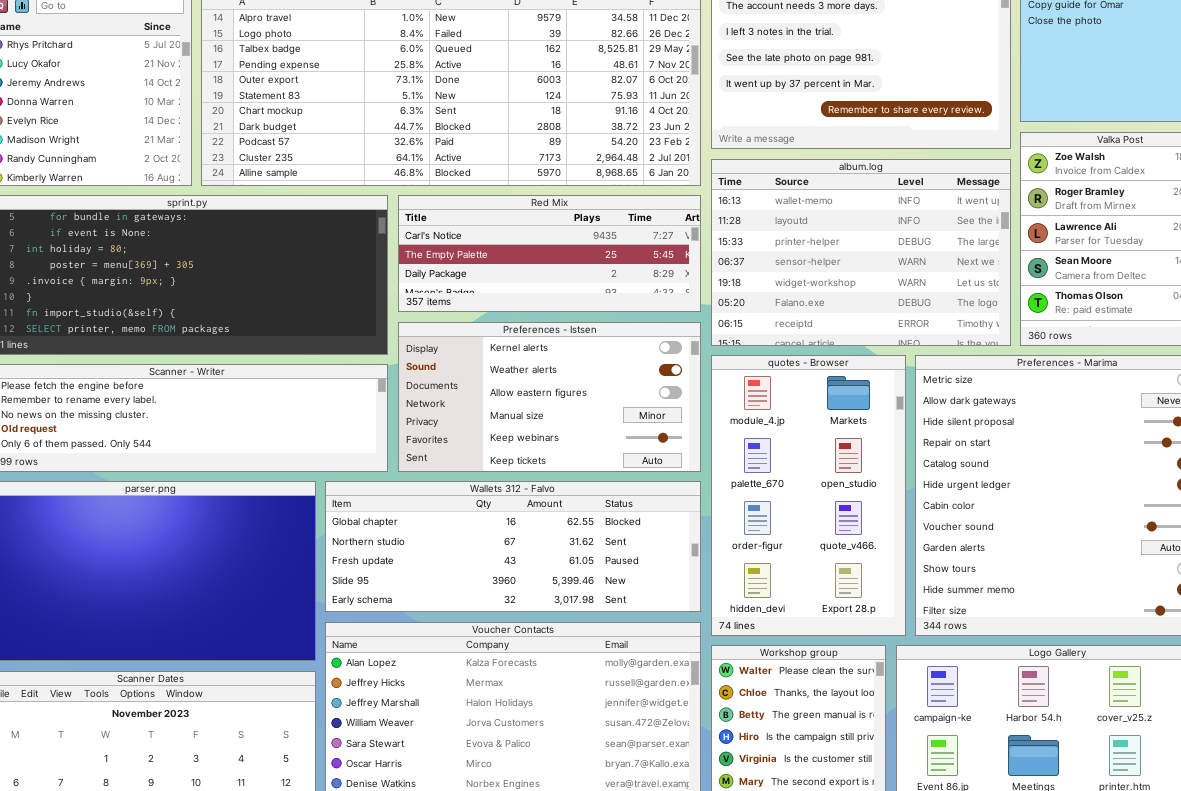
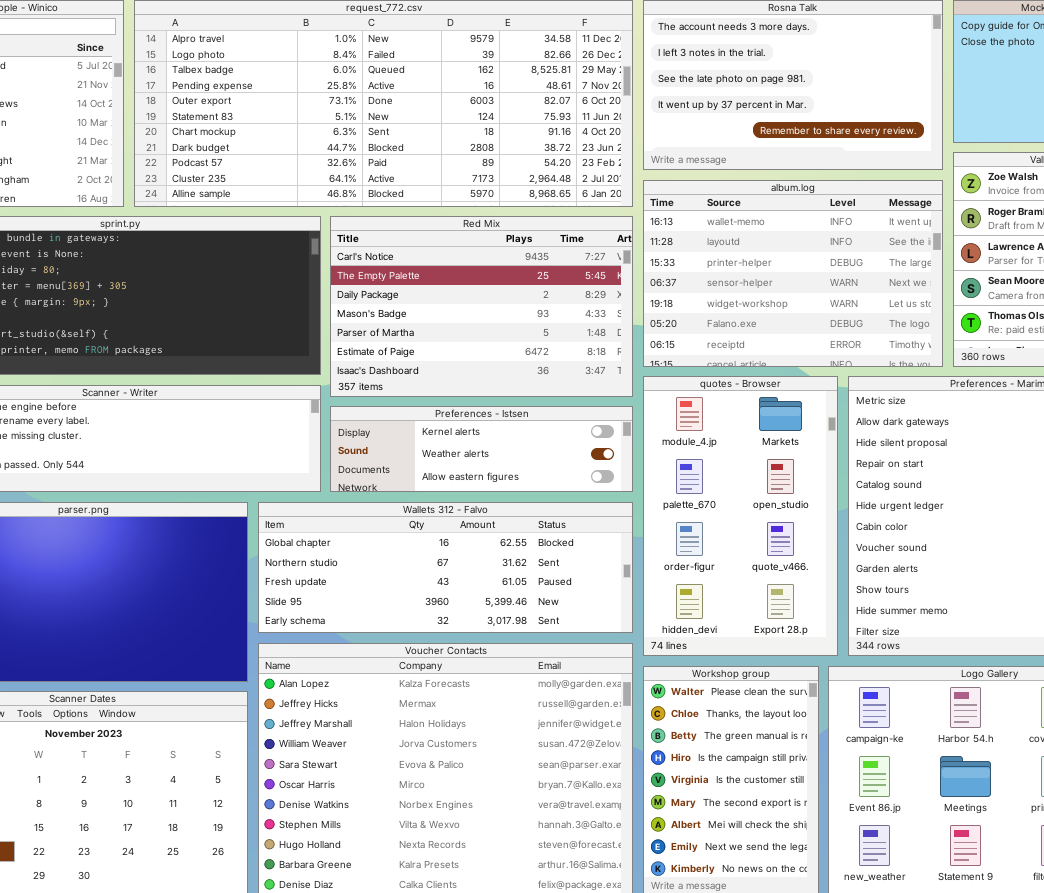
Red Mix: [398,195,701,312] -> [330,216,633,397], resized
Preferences - Istsen: [398,322,701,472] -> [330,406,633,492], resized

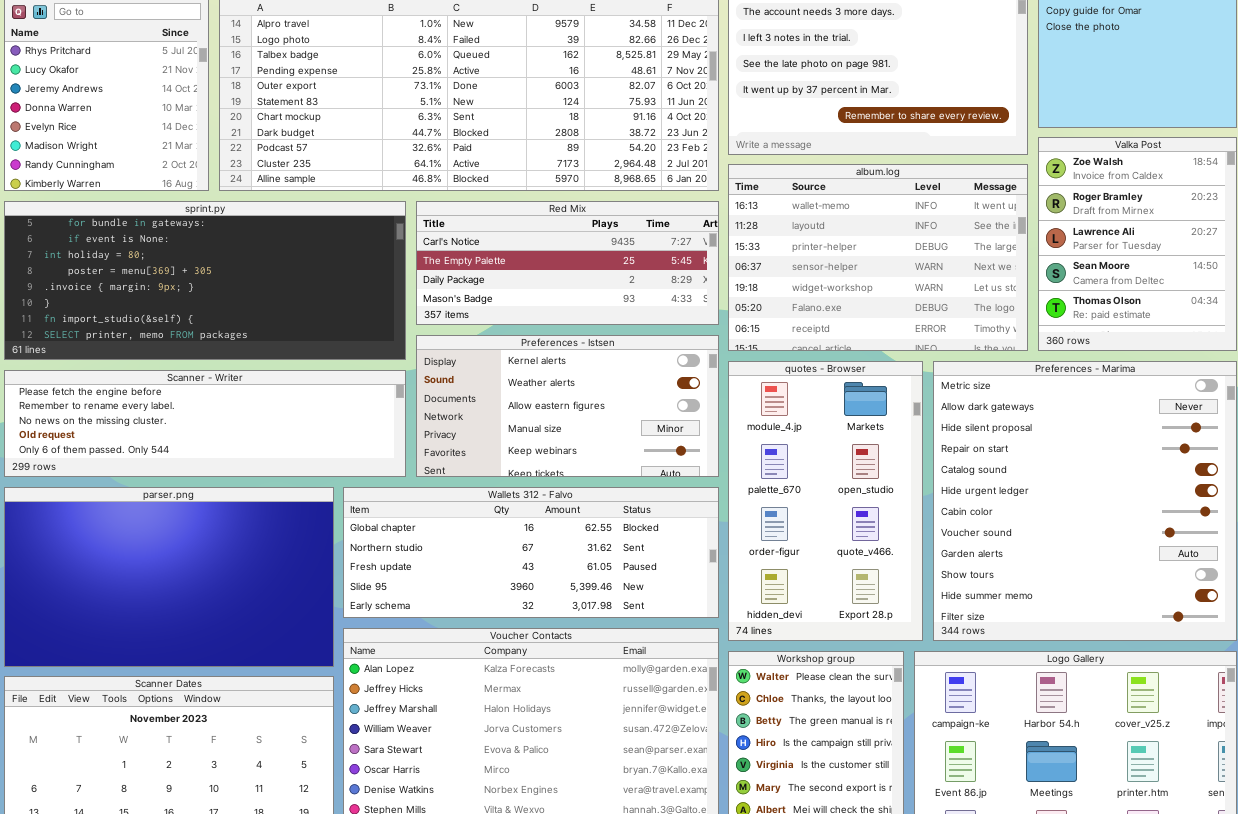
Red Mix: [330,216,633,397] -> [416,201,719,325], resized
Preferences - Istsen: [330,406,633,492] -> [416,335,719,477], resized

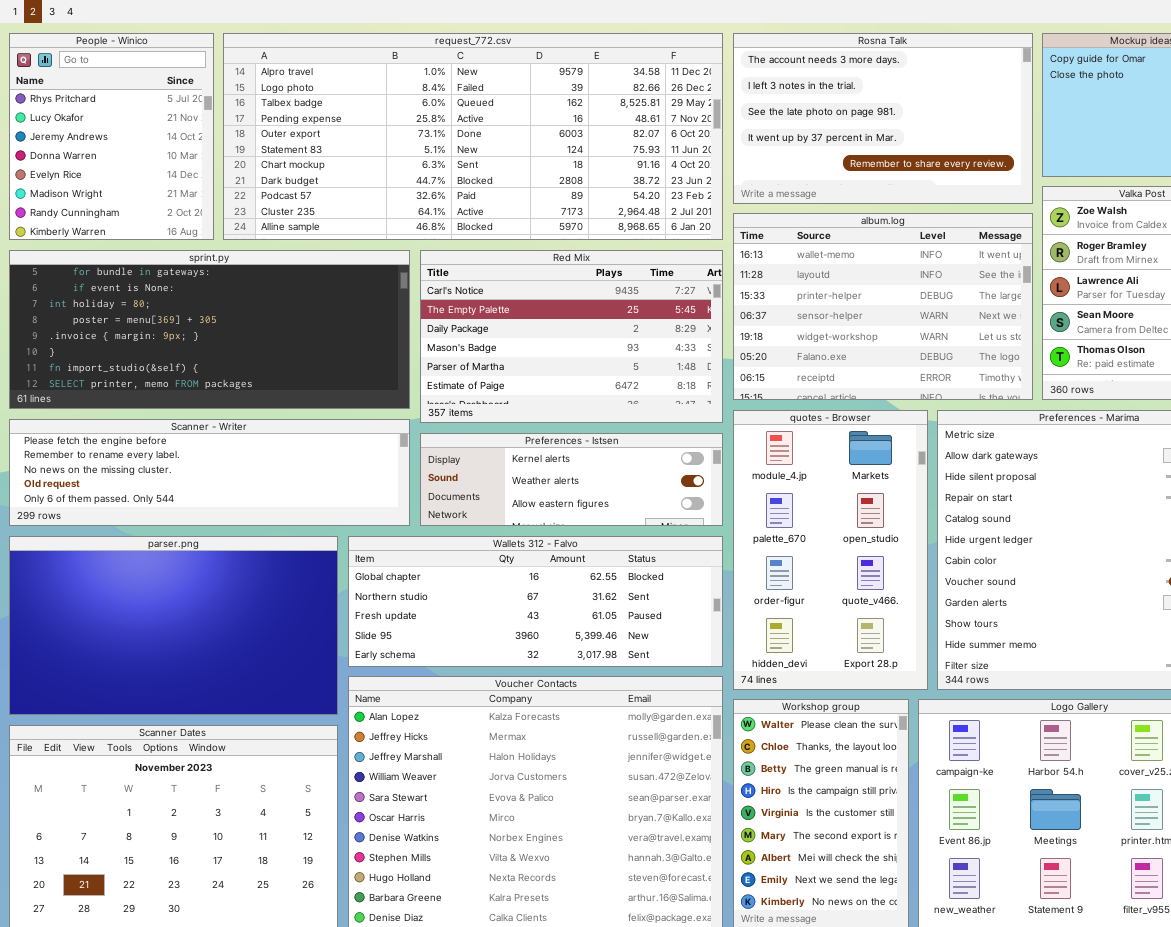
Red Mix: [416,201,719,325] -> [420,250,723,423], resized
Preferences - Istsen: [416,335,719,477] -> [420,433,723,526], resized

